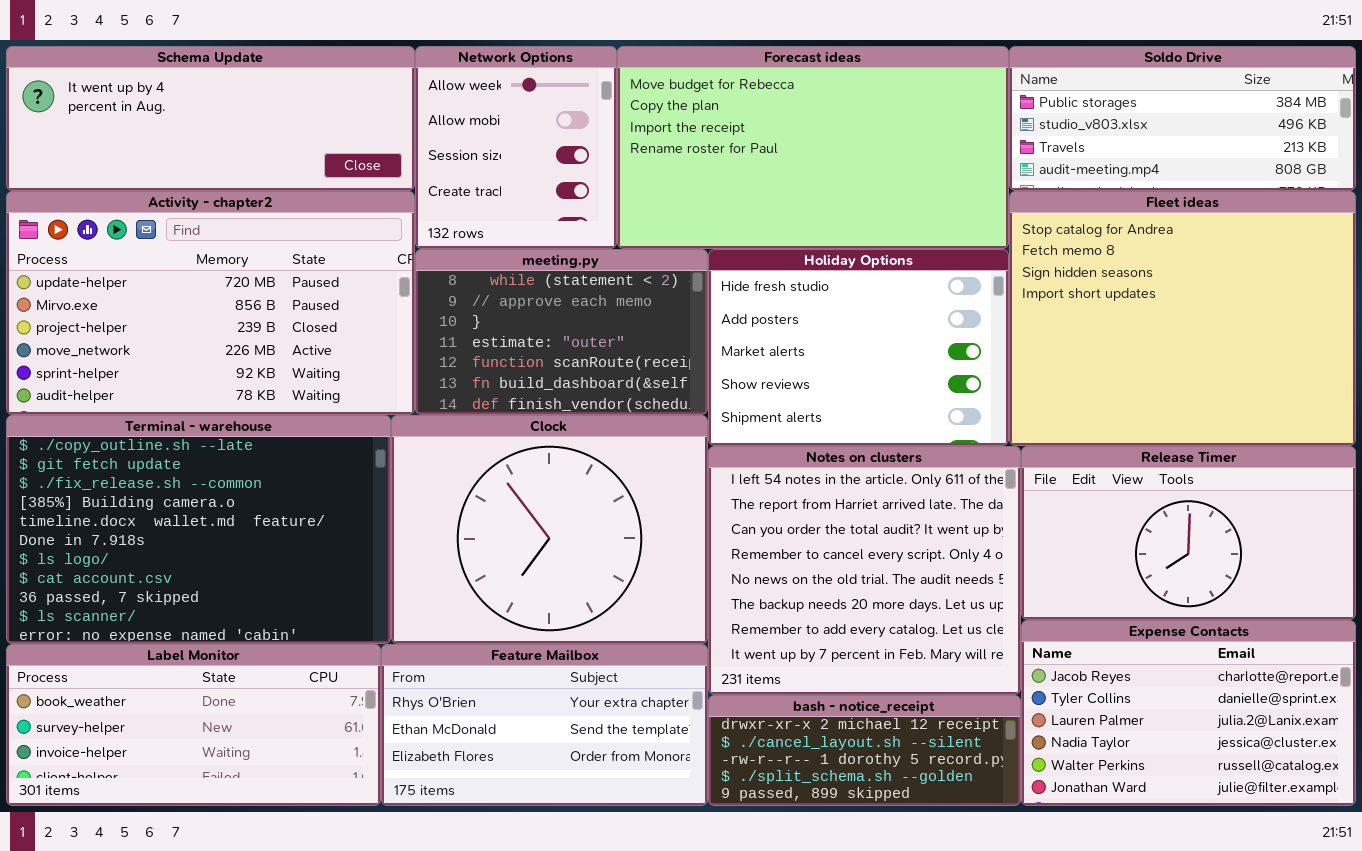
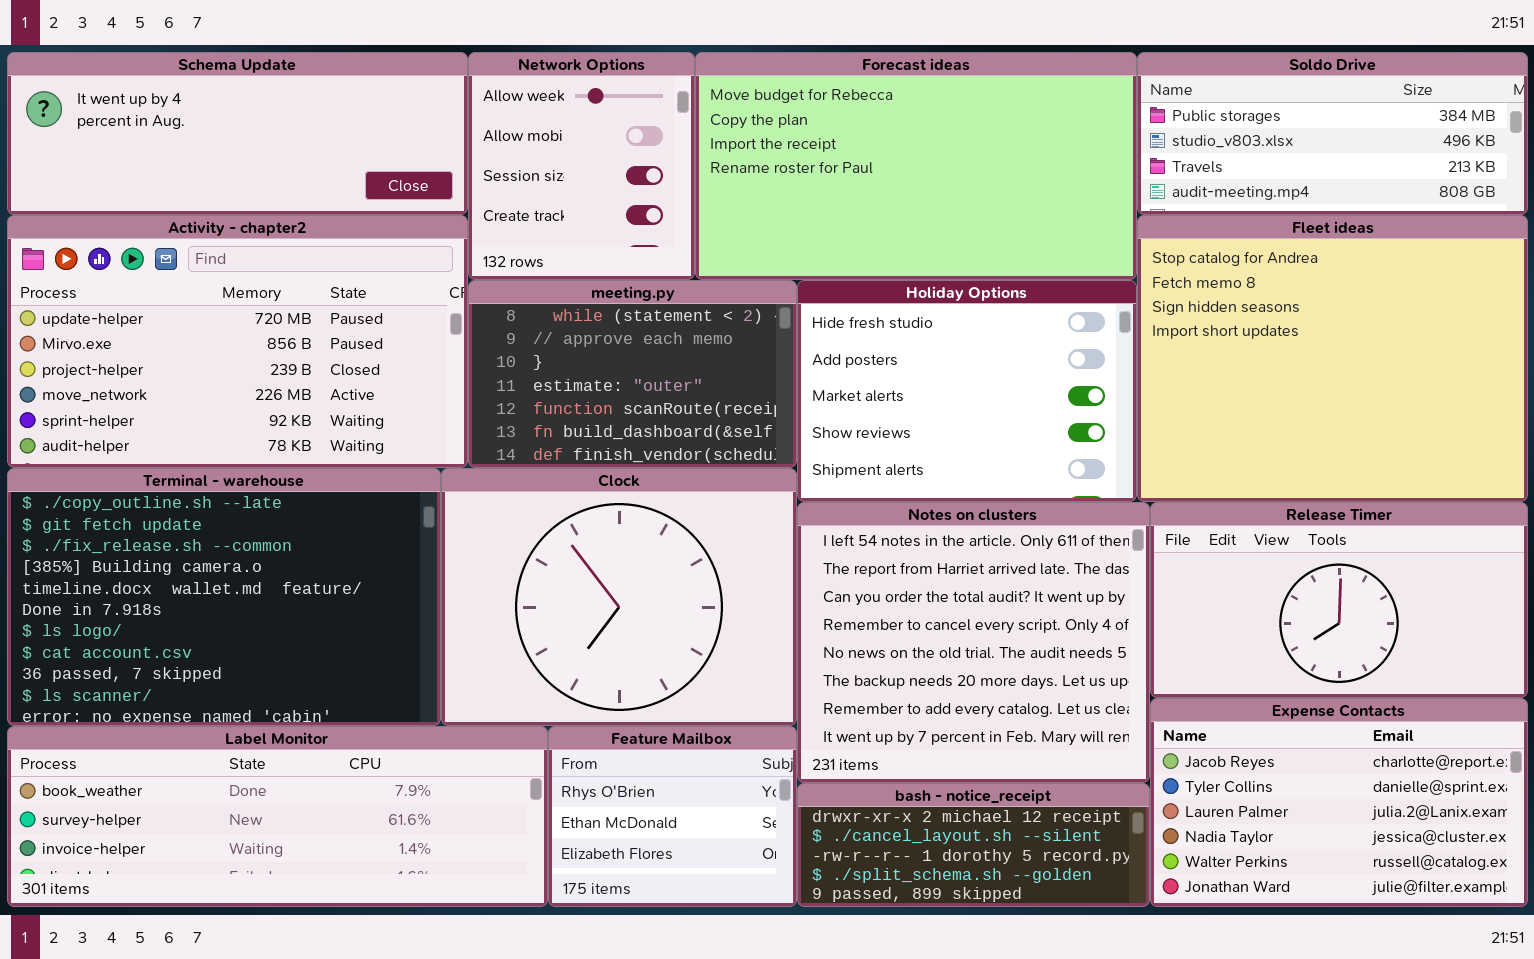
Label Monitor: [6,644,381,806] -> [7,726,548,907], resized
Feature Mailbox: [381,644,708,806] -> [548,726,797,907], resized

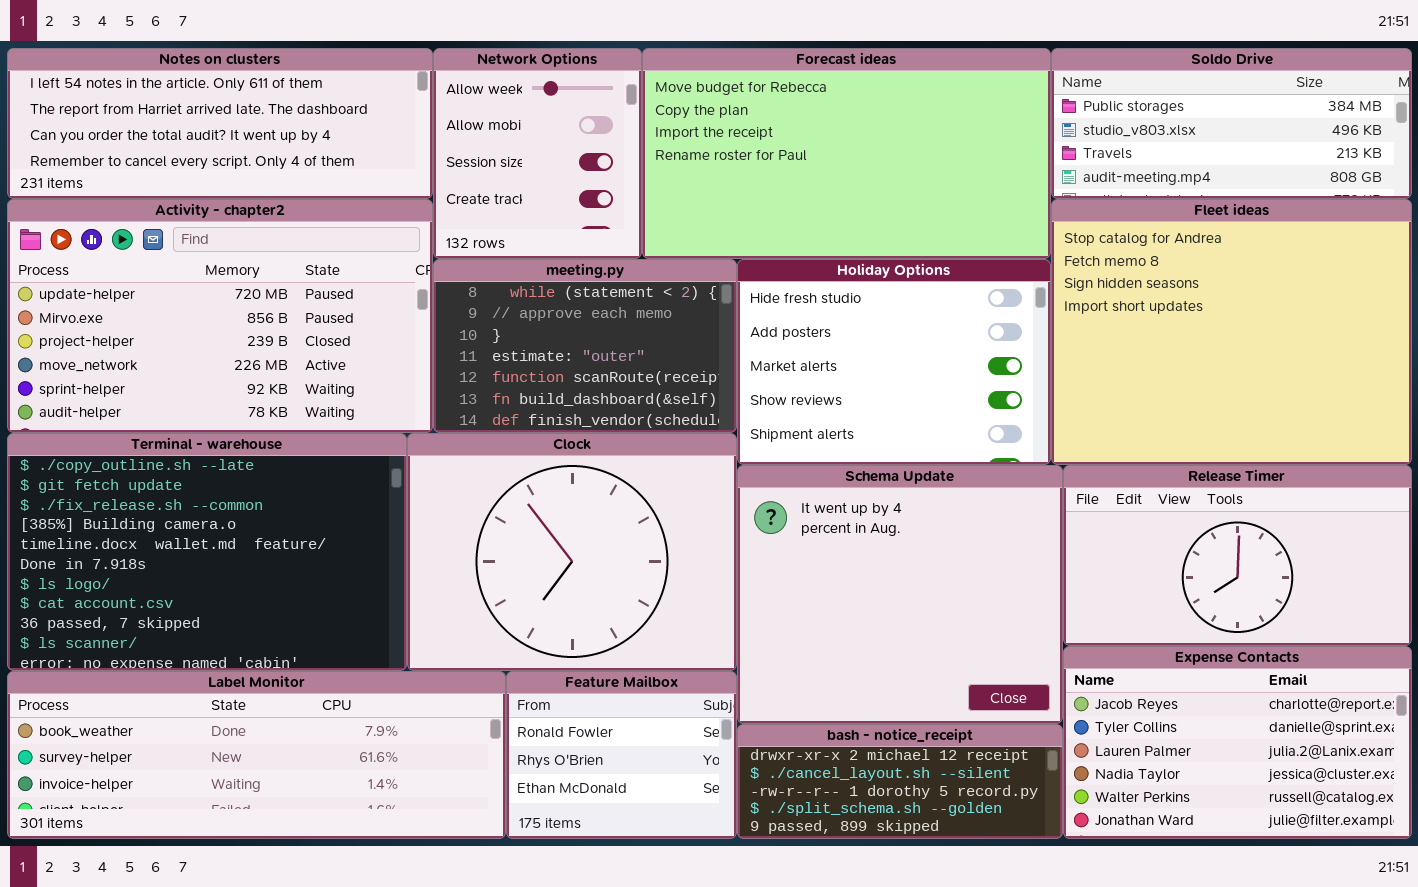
Schema Update: [7,52,468,215] -> [737,465,1063,724], moved, resized
Notes on clusters: [797,502,1150,783] -> [7,48,433,199], moved, resized
Feature Mailbox: [548,726,797,907] -> [506,671,737,839], scrolled up 1 row

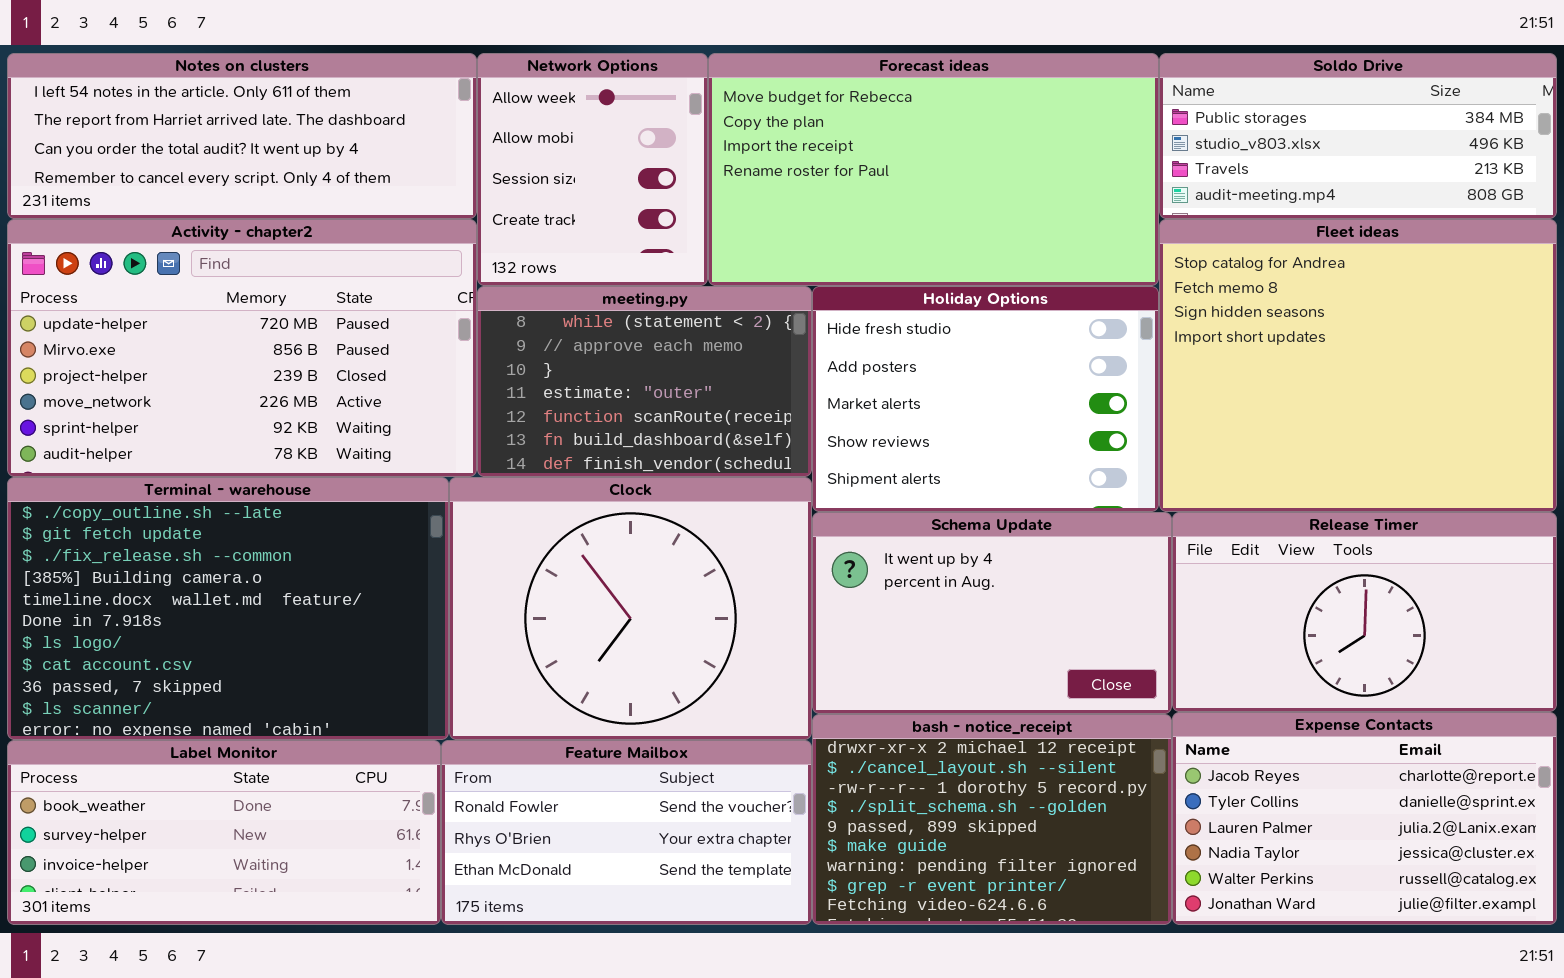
Schema Update: [737,465,1063,724] -> [812,512,1172,714], resized
Label Monitor: [7,671,506,839] -> [7,740,441,925], resized
Feature Mailbox: [506,671,737,839] -> [441,740,812,925], resized
bash - notice_receipt: [737,724,1063,839] -> [812,714,1172,925], resized

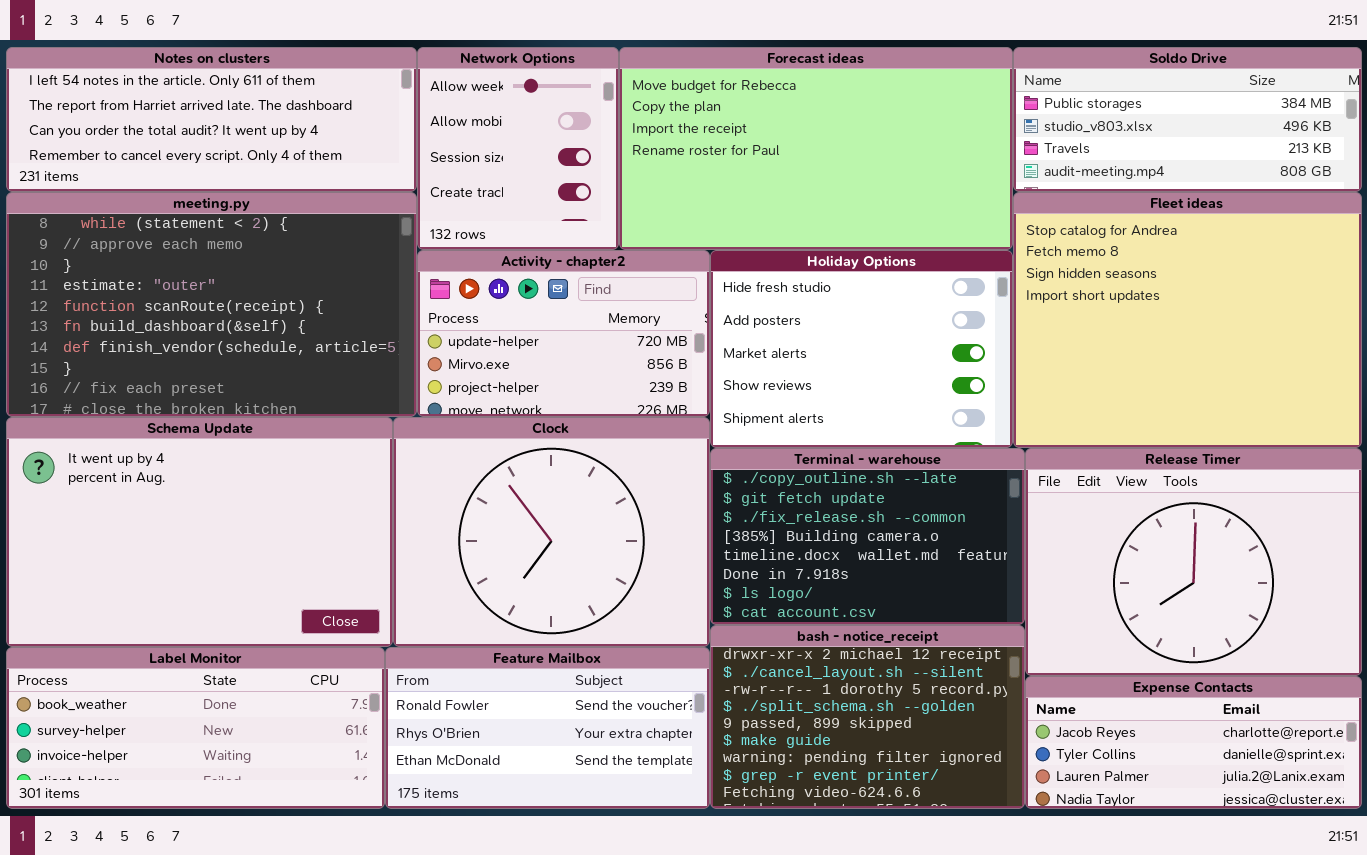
Activity - chapter2: [7,219,477,477] -> [417,250,710,417], moved, resized
meeting.py: [477,286,812,477] -> [6,192,417,417], moved, resized
Terminal - warehouse: [7,477,449,740] -> [710,448,1025,625], moved, resized
Schema Update: [812,512,1172,714] -> [6,417,393,647], moved, resized
Release Timer: [1172,512,1557,712] -> [1025,448,1362,676], resized
Expense Contacts: [1172,712,1557,925] -> [1025,676,1362,809], resized

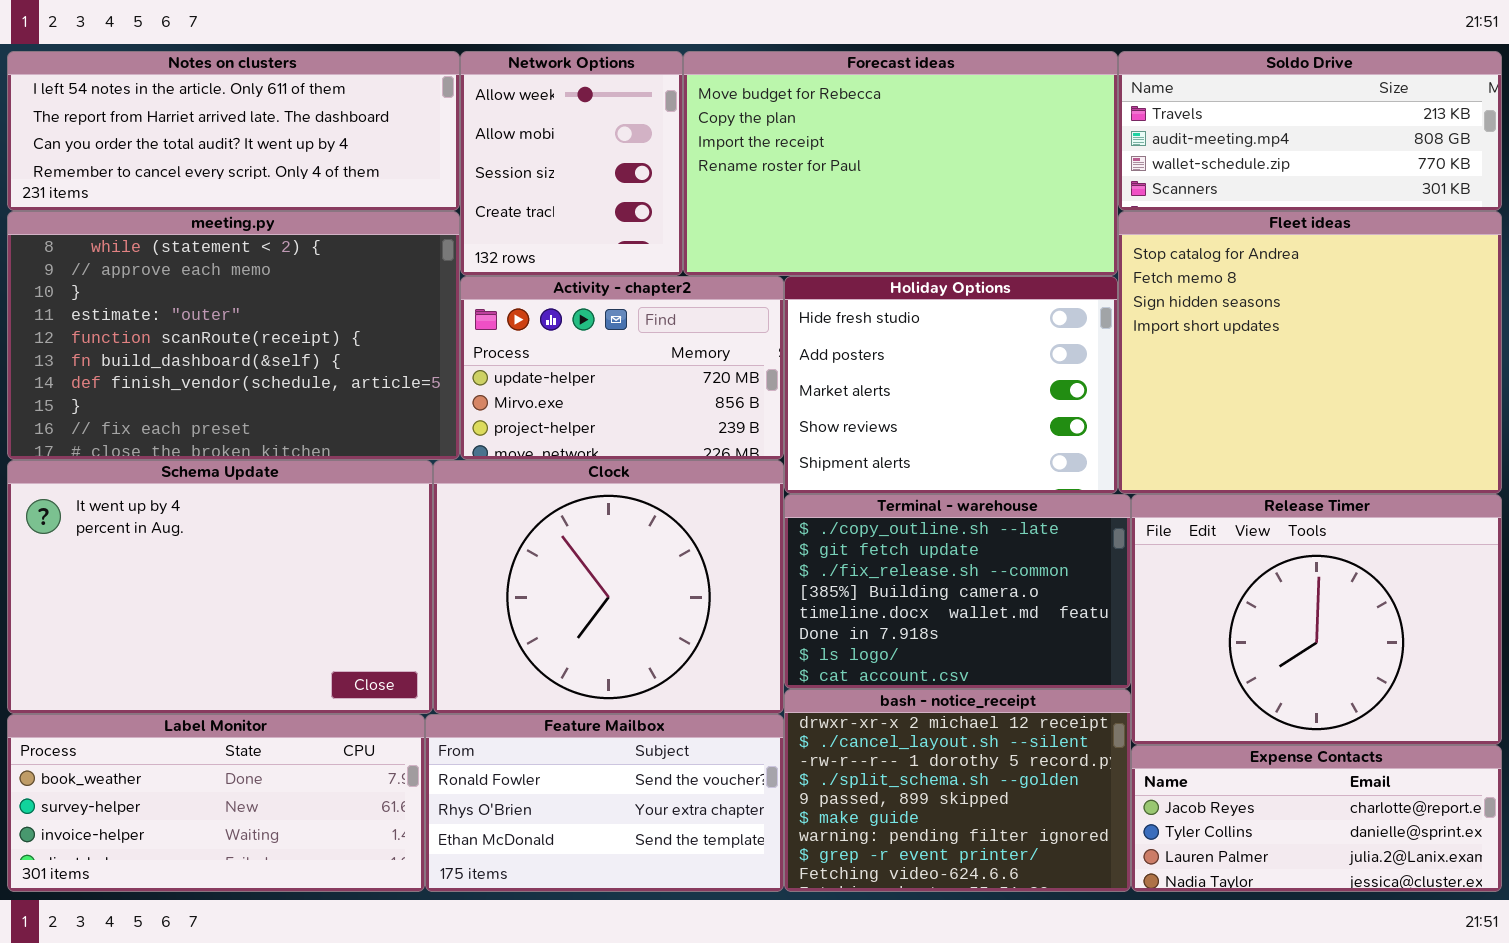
Soldo Drive: [1013,47,1362,192] -> [1118,51,1502,211], scrolled down 2 rows

